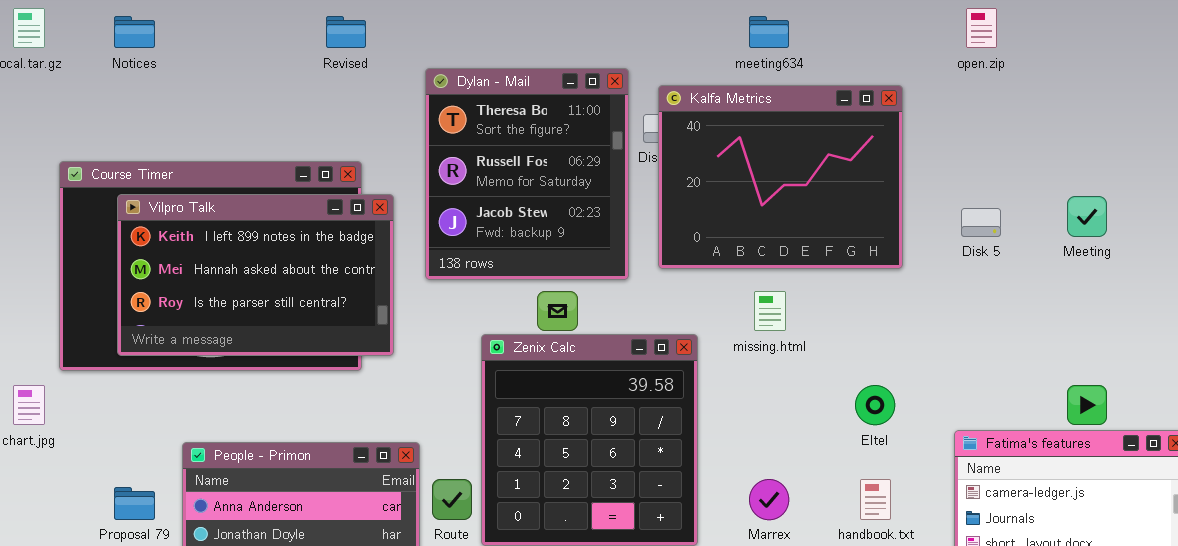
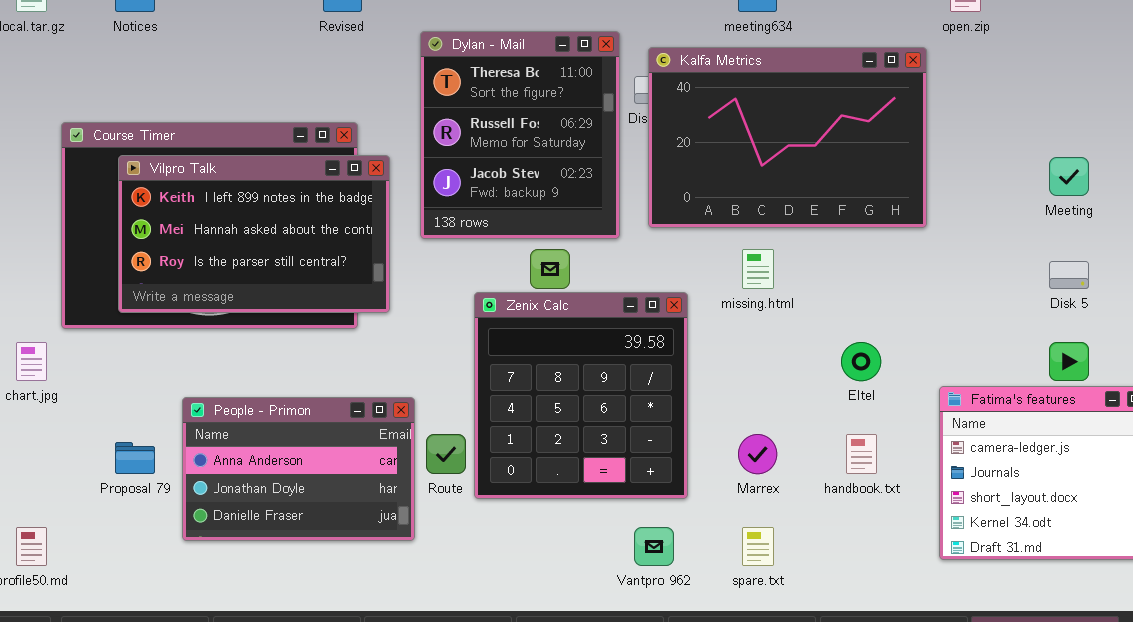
Kalfa Metrics: [658,85,903,269] -> [648,47,927,228], resized
Disk 5: [961,208,1001,237] -> [1049,261,1089,289], moved

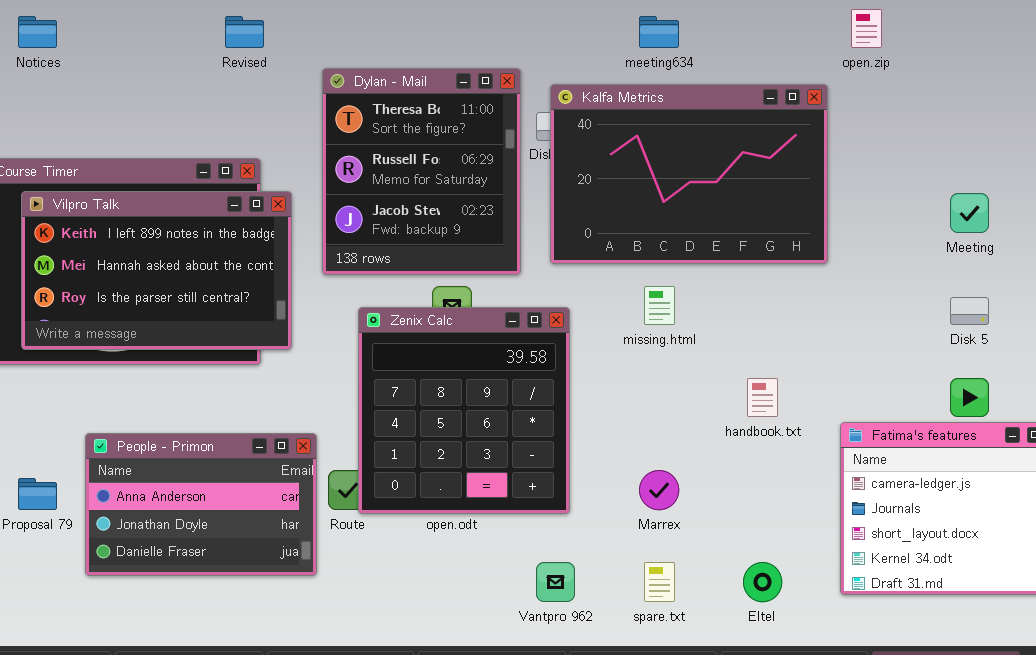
Zenix Calc: [474,292,688,499] -> [358,307,570,514], moved
Eltel: [841,342,881,381] -> [743,562,782,602], moved
handbook.txt: [846,434,877,474] -> [747,378,778,417], moved

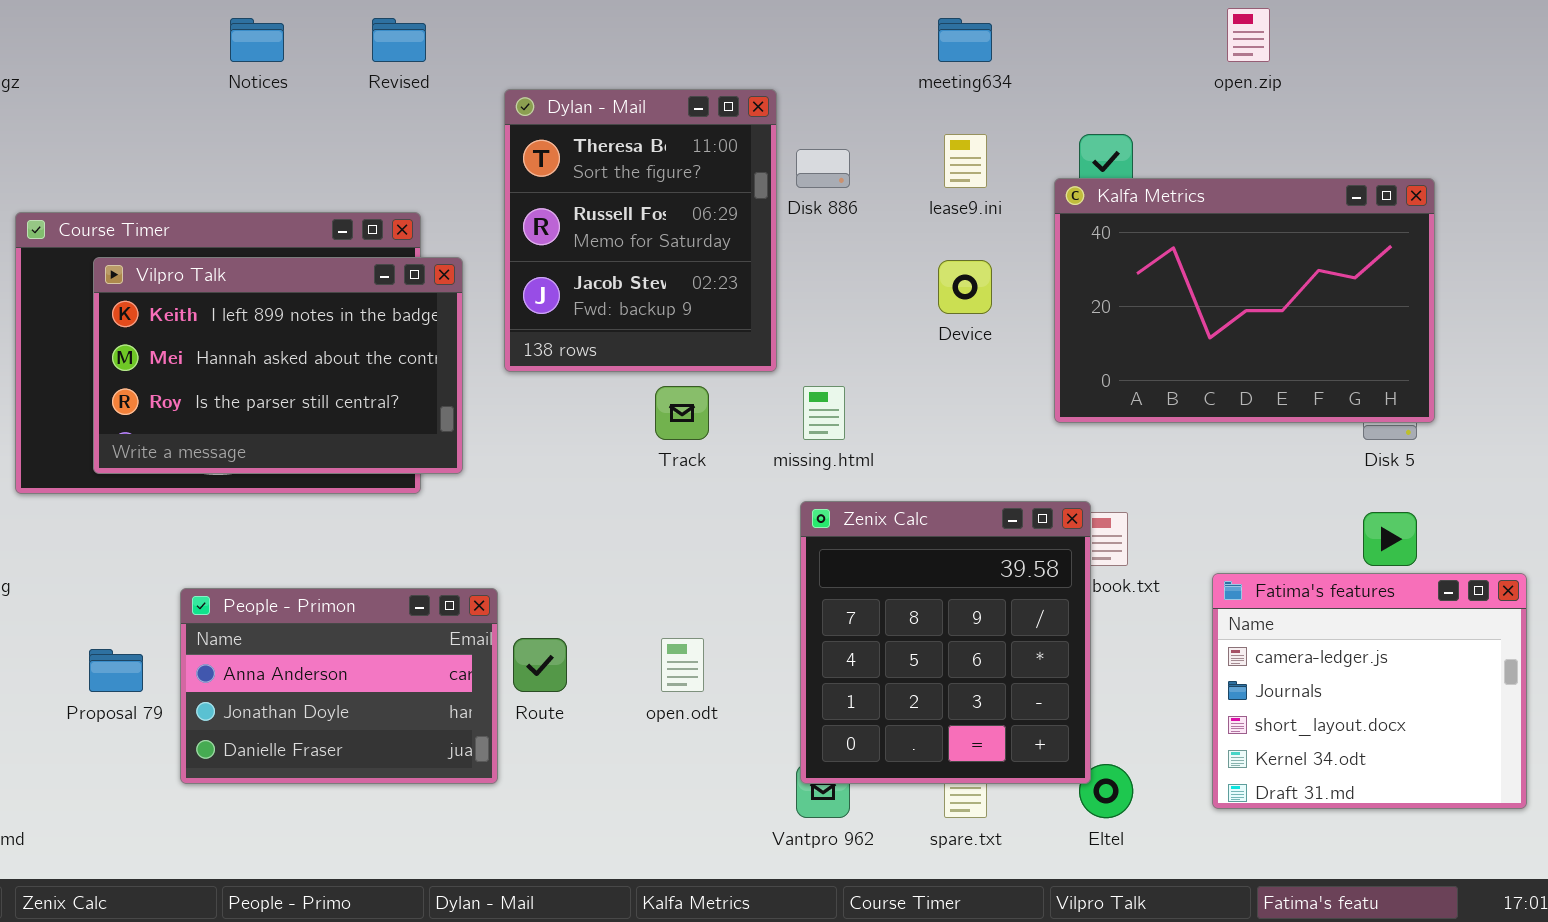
Notices: [18,16,57,48] -> [230,18,284,62], moved
Kalfa Metrics: [550,84,828,264] -> [1054,178,1435,423], moved
missing.html: [644,286,675,325] -> [803,386,845,440], moved
Zenix Calc: [358,307,570,514] -> [800,501,1091,784], moved

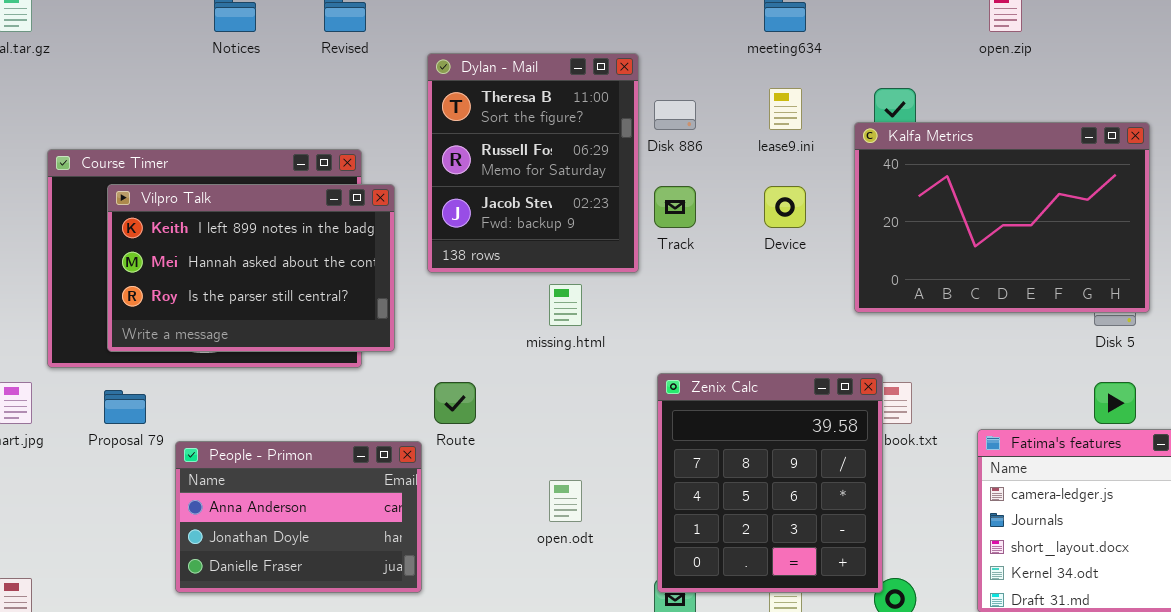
Track: [655,386,709,440] -> [654,186,696,228], moved
missing.html: [803,386,845,440] -> [549,284,582,326], moved
Route: [513,638,567,692] -> [434,382,476,424], moved
Proposal 79: [89,649,143,692] -> [104,390,146,424], moved

